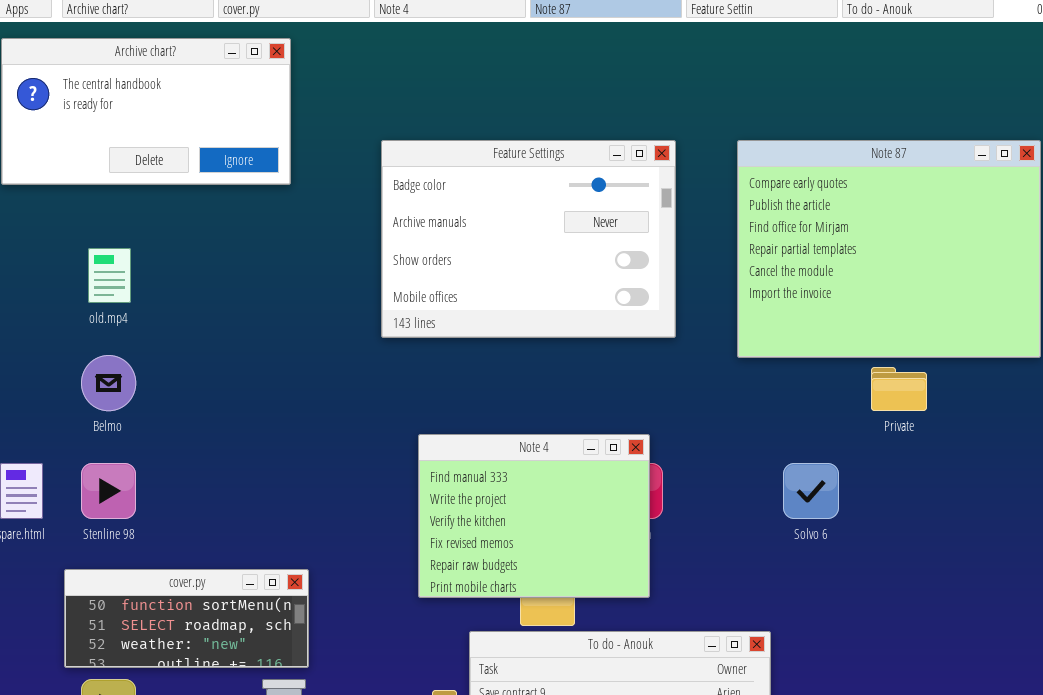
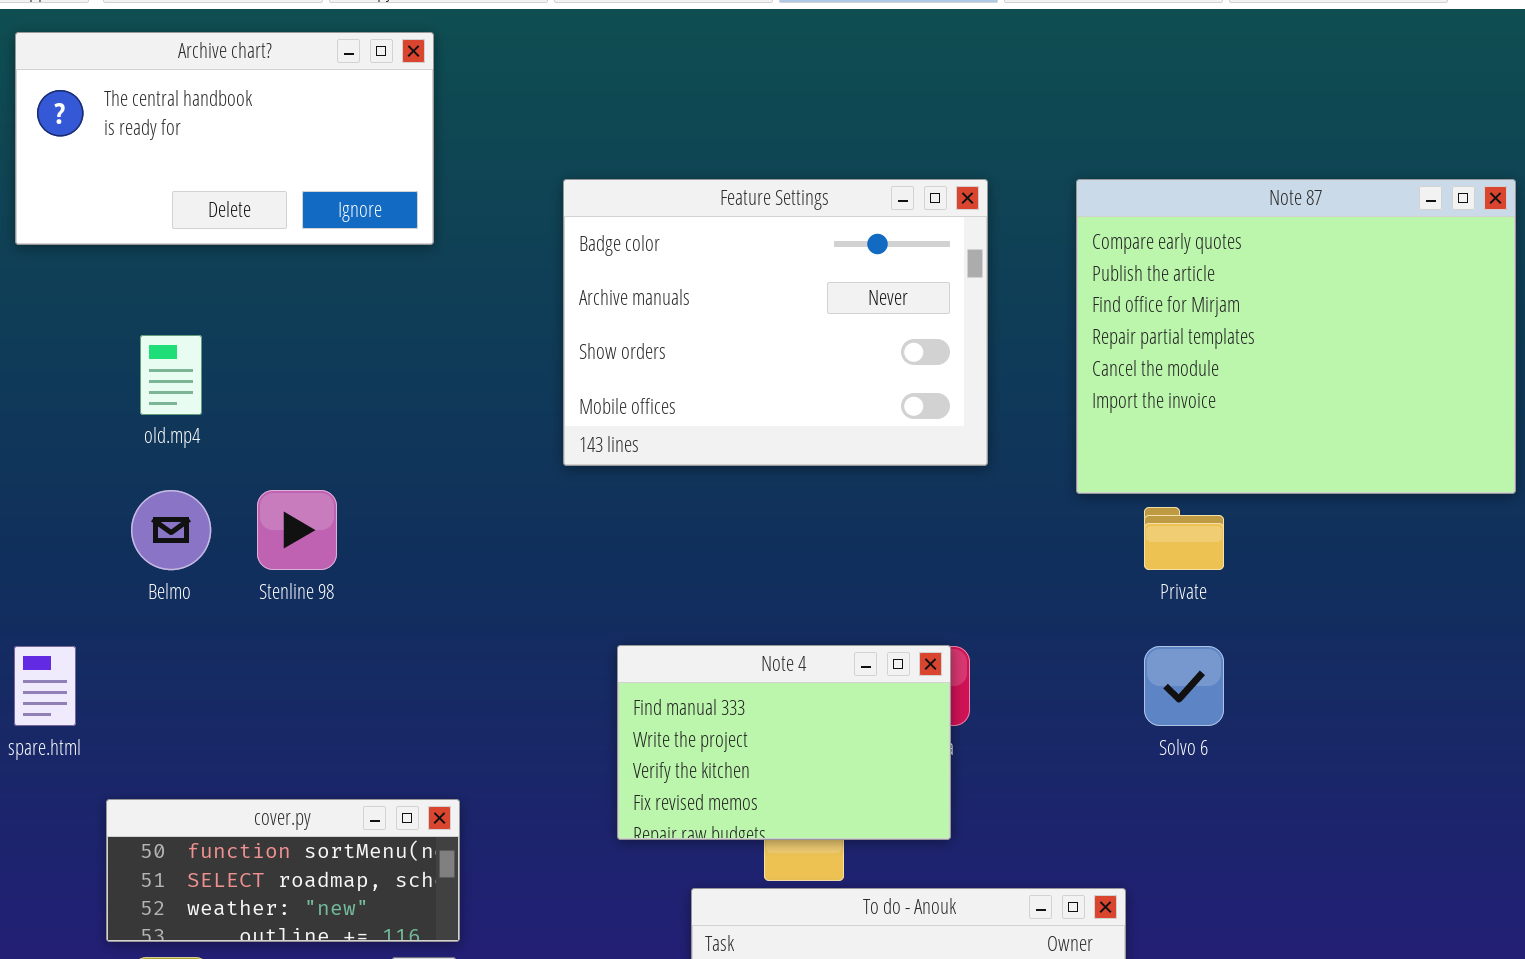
Private: [871,367,927,411] -> [1144,507,1224,570], moved
Note 4: [418,434,650,598] -> [617,645,951,840], resized
Stenline 98: [81,463,136,519] -> [257,490,337,570], moved

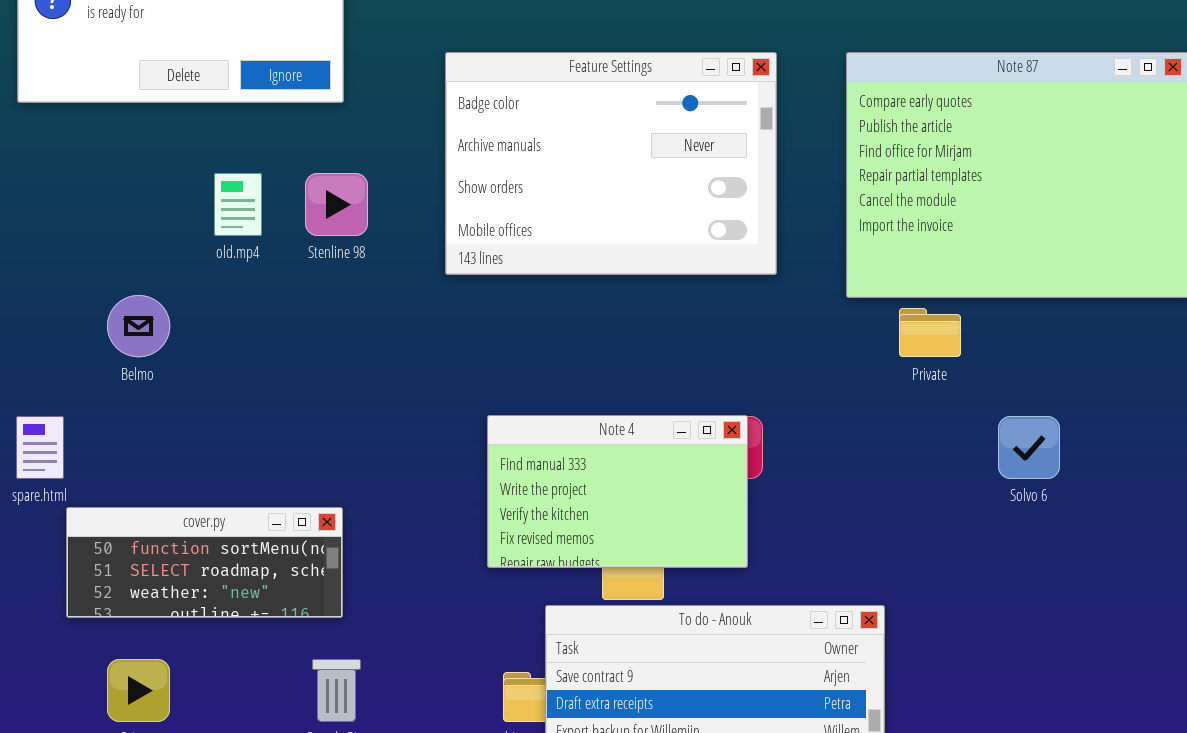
old.mp4: [140,335,202,415] -> [214,173,262,236], moved
Stenline 98: [257,490,337,570] -> [305,173,368,236], moved
Solvo 6: [1144,646,1224,726] -> [998,416,1060,479], moved
cover.py: [106,799,460,942] -> [66,507,343,618], moved

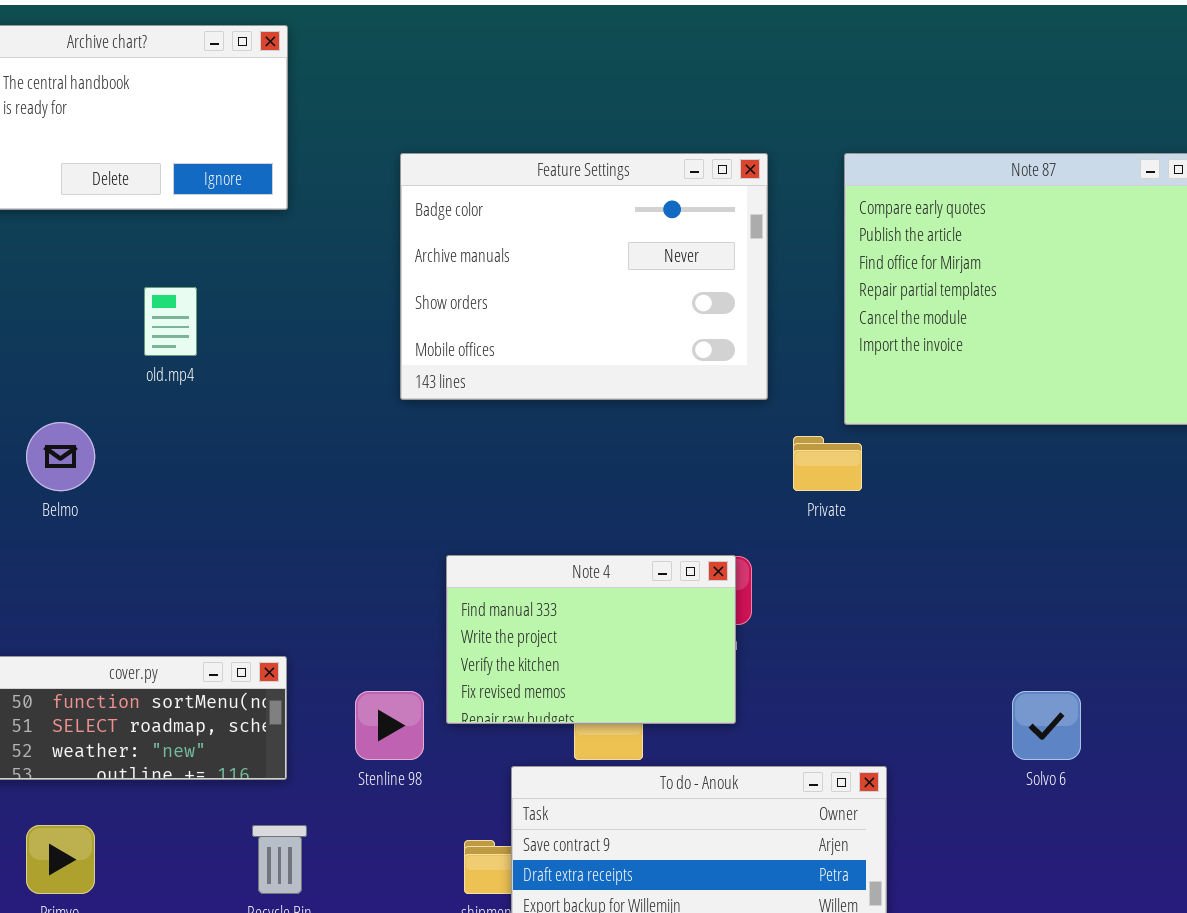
Stenline 98: [305,173,368,236] -> [355,691,424,760], moved
Private: [899,308,961,357] -> [793,436,862,491], moved
Solvo 6: [998,416,1060,479] -> [1012,691,1081,760], moved

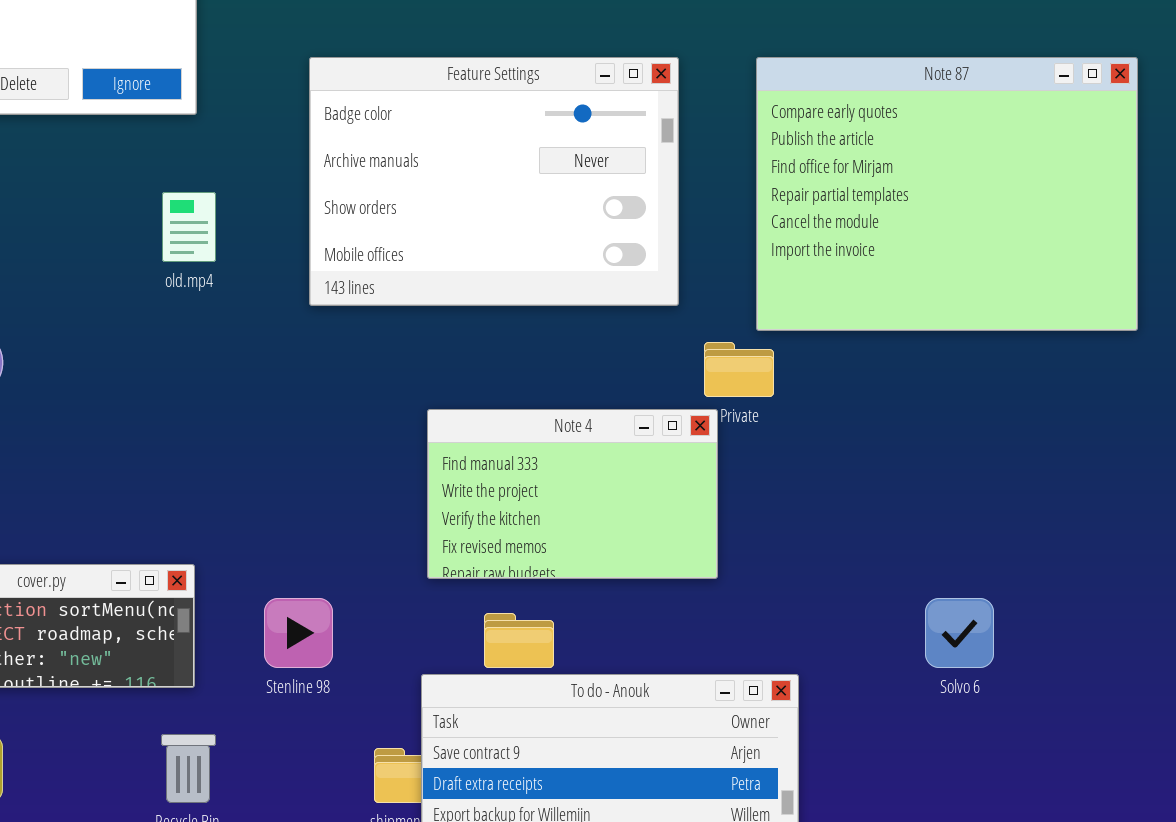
old.mp4: [144,287,197,356] -> [162,192,216,262], moved
Note 4: [446,555,736,724] -> [427,409,718,579], moved

